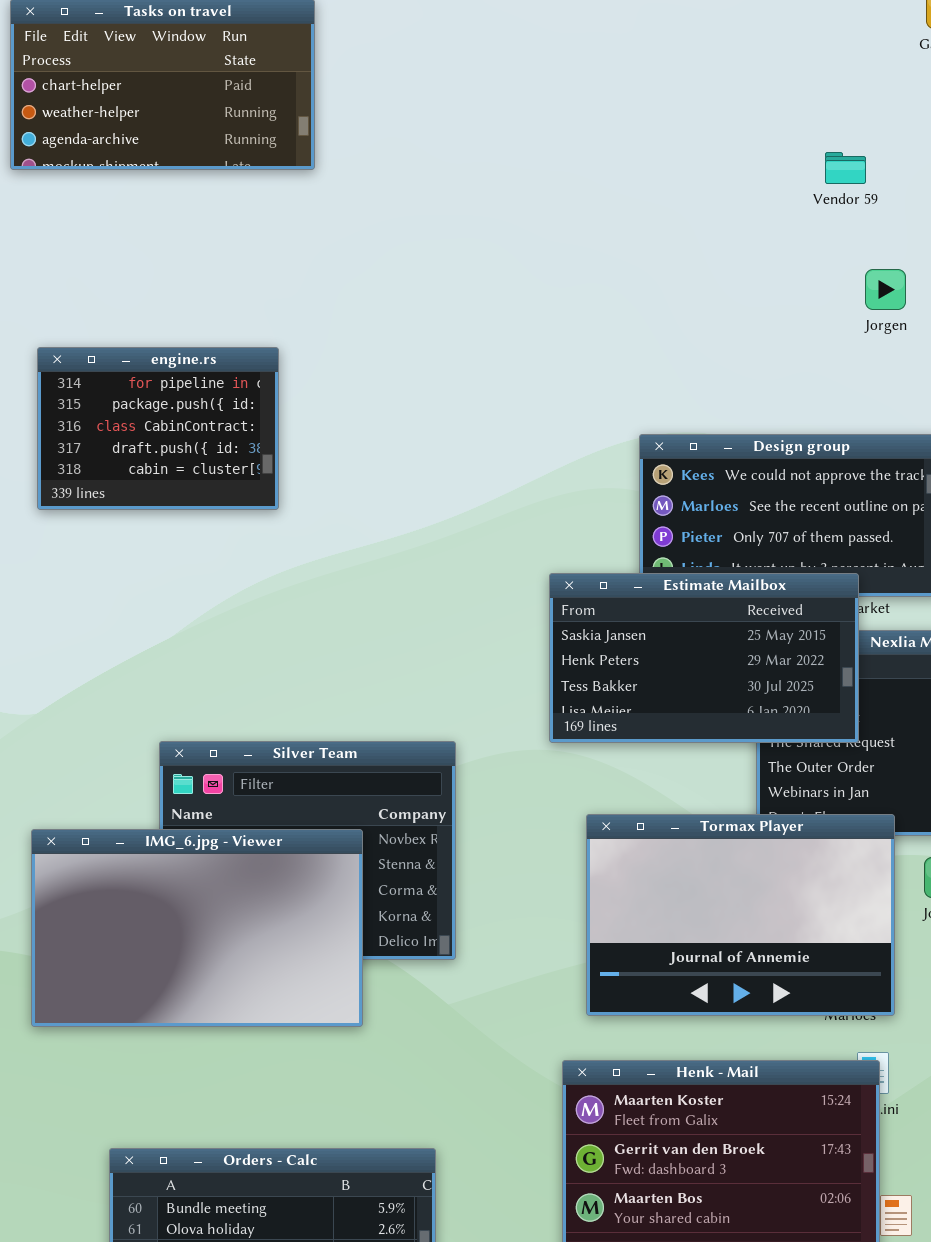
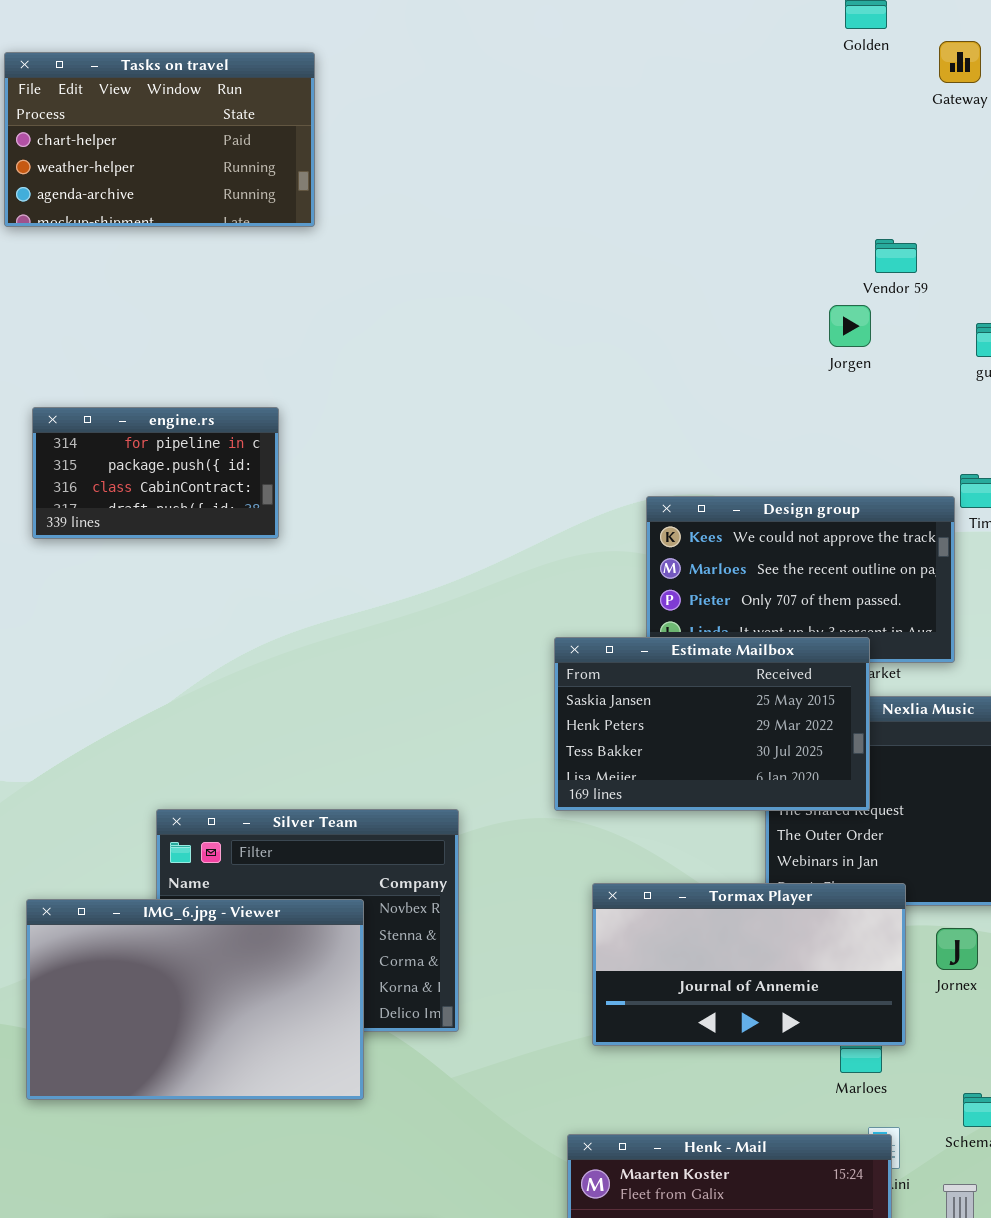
Vendor 59: [825,152,866,184] -> [875,239,917,273], moved
Jorgen: [865,269,906,310] -> [829,305,871,347], moved
engine.rs: [37,347,279,510] -> [32,407,279,539], resized
Tormax Player: [586,814,895,1016] -> [592,883,906,1046], resized

